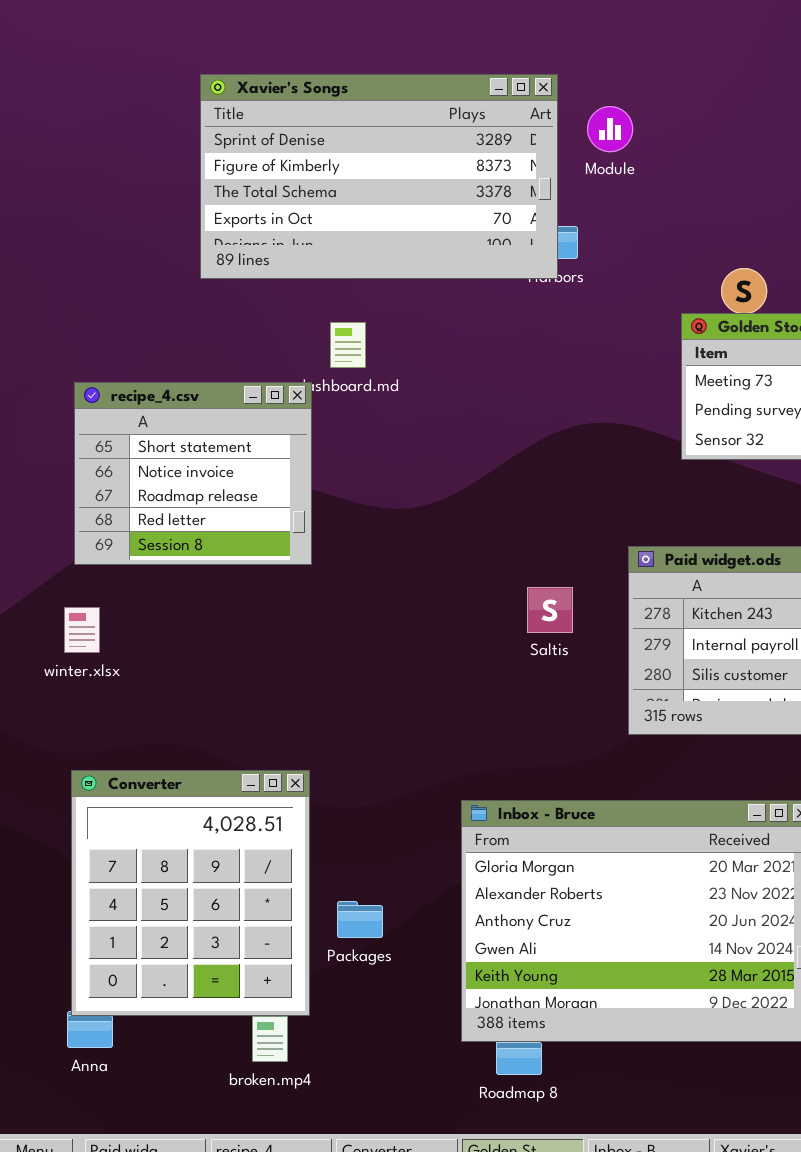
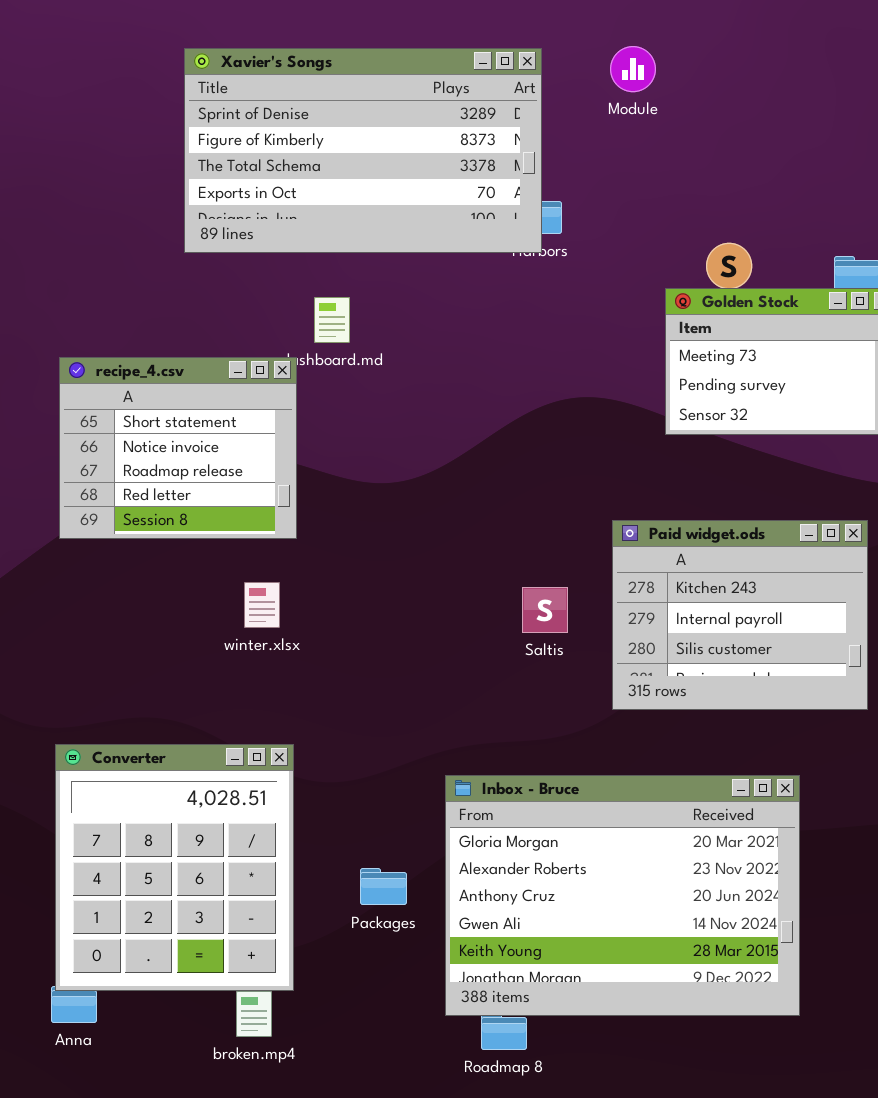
Module: [587,106,633,152] -> [610,46,656,92], moved
Saltis: [527,587,573,633] -> [522,587,568,633], moved
winter.xlsx: [64,607,100,653] -> [244,582,280,628], moved
Packages: [337,901,383,938] -> [360,868,407,905], moved

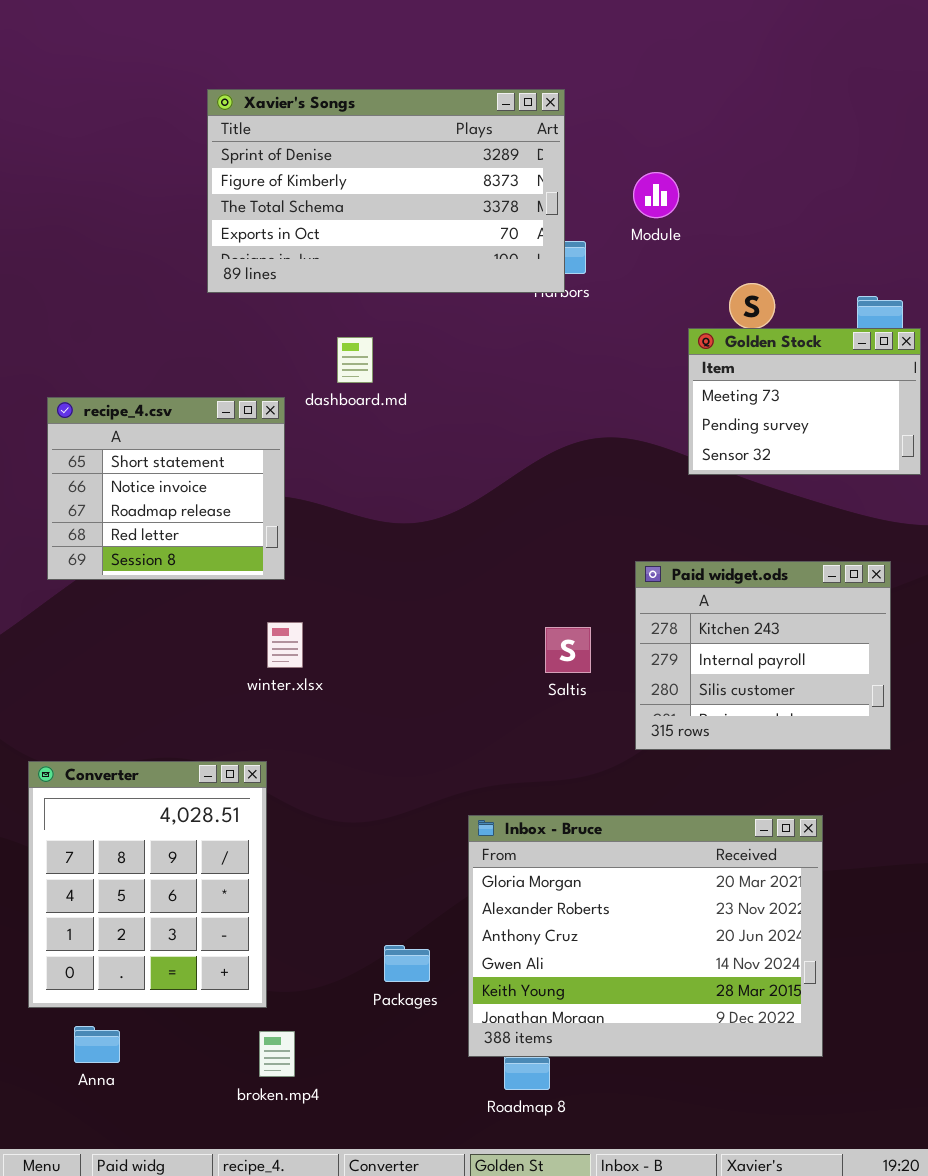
Module: [610,46,656,92] -> [633,172,679,218], moved
recipe_4.csv: [59,357,297,539] -> [47,397,285,580], moved
Converter: [55,744,294,991] -> [28,761,267,1008], moved
Packages: [360,868,407,905] -> [384,945,430,982], moved

